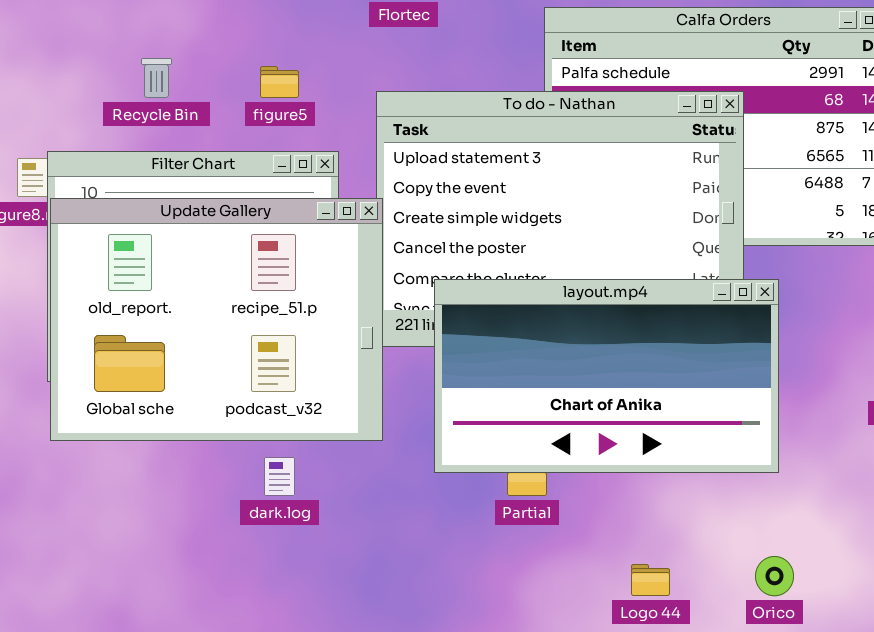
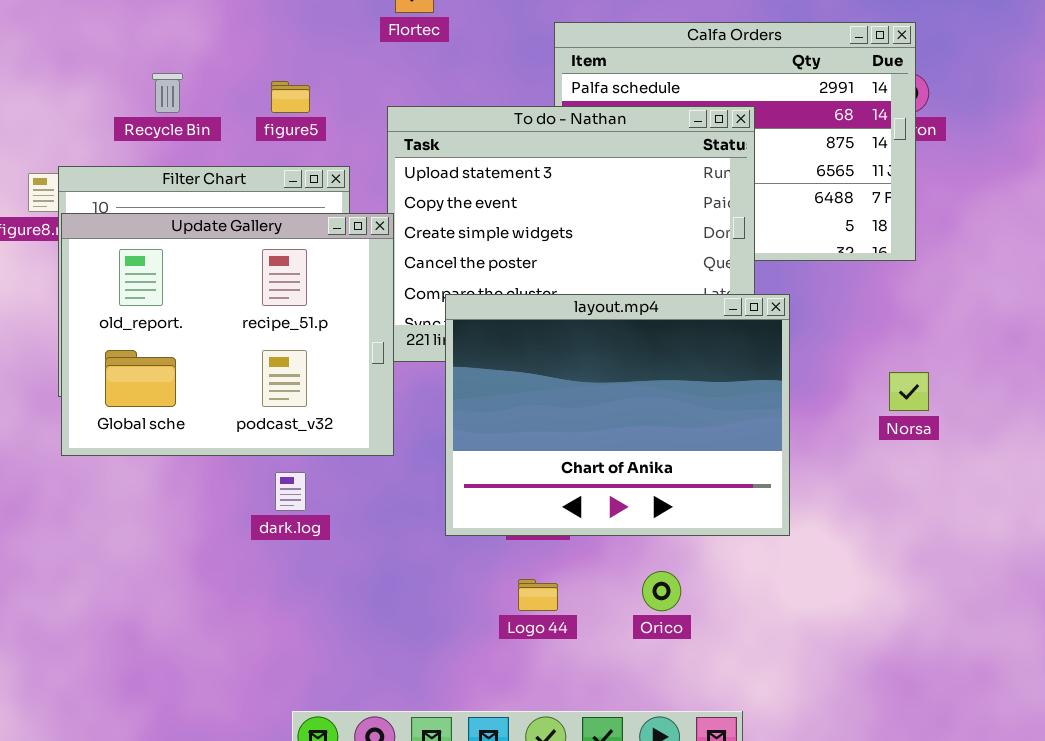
layout.mp4: [434,279,779,473] -> [445,294,790,536], resized
Orico: [755,556,794,596] -> [642,571,681,611], moved
Logo 44: [631,564,670,596] -> [518,579,558,611], moved

